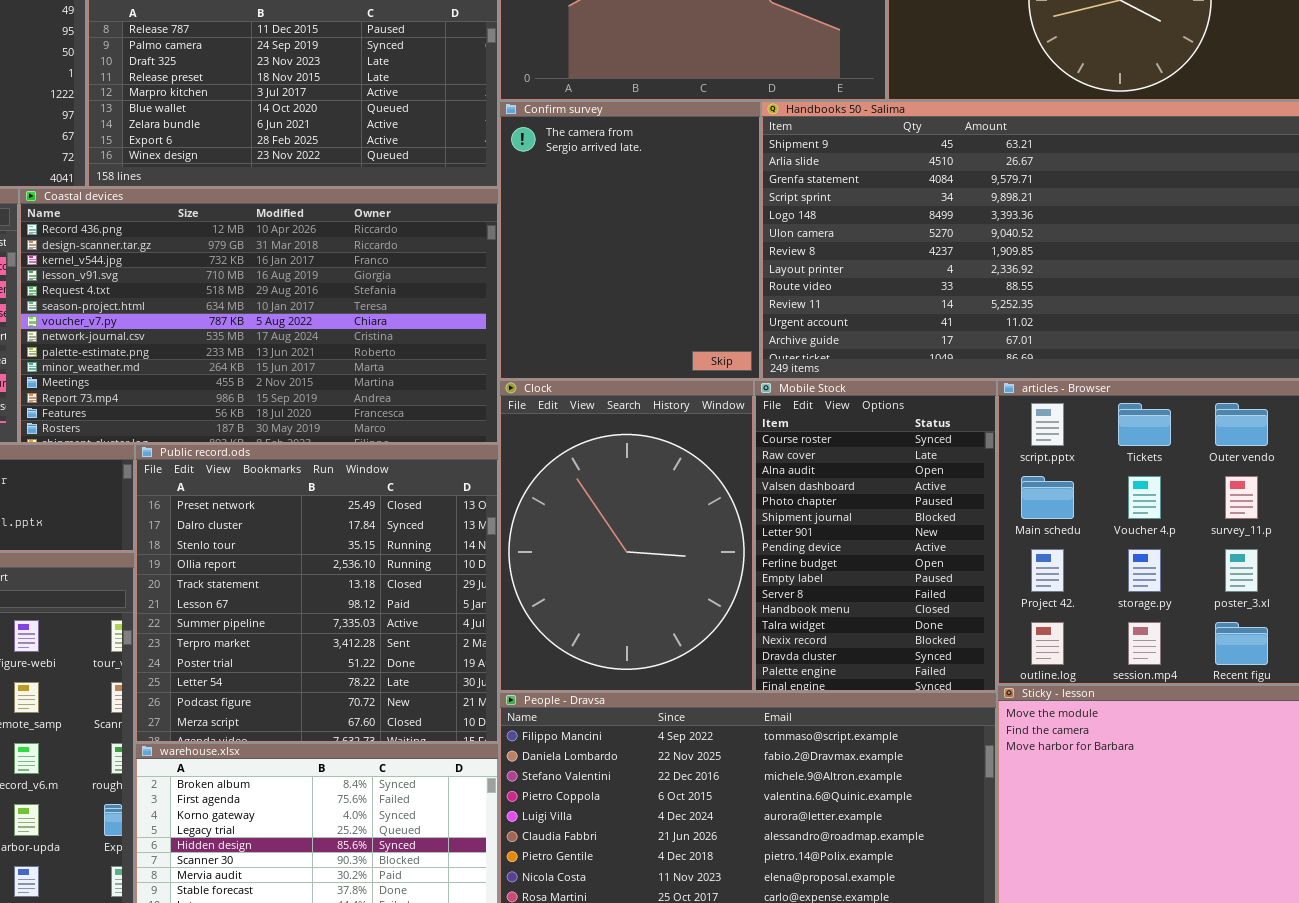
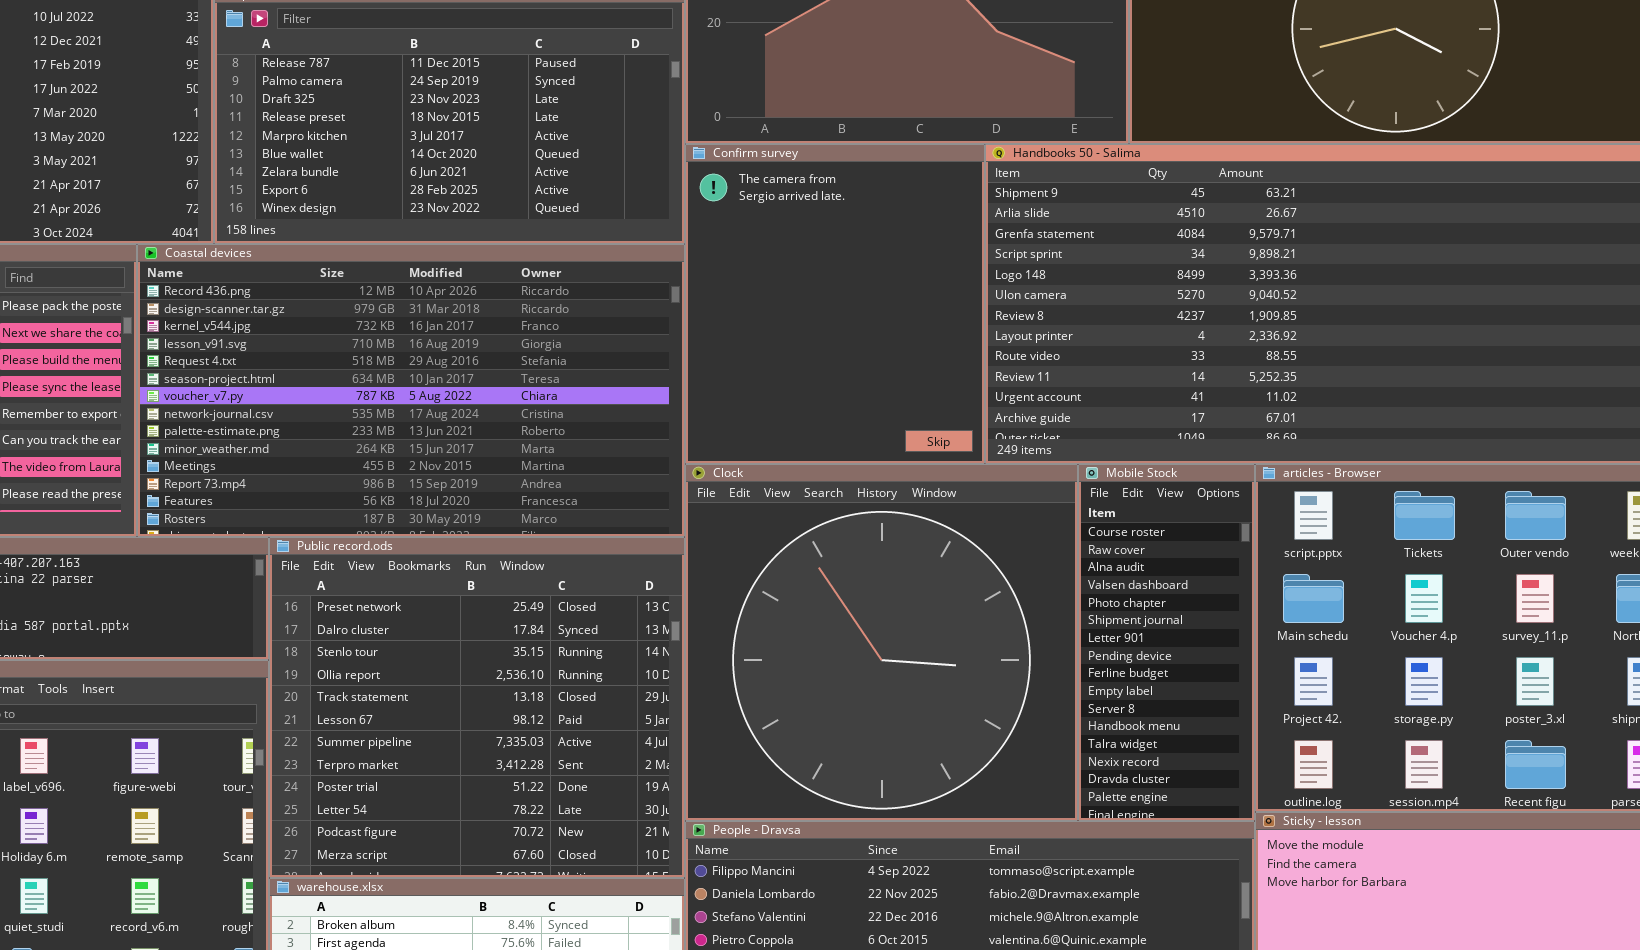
Clock: [499,380,754,692] -> [685,464,1078,821], resized
Mobile Stock: [754,380,997,692] -> [1078,464,1255,821], resized

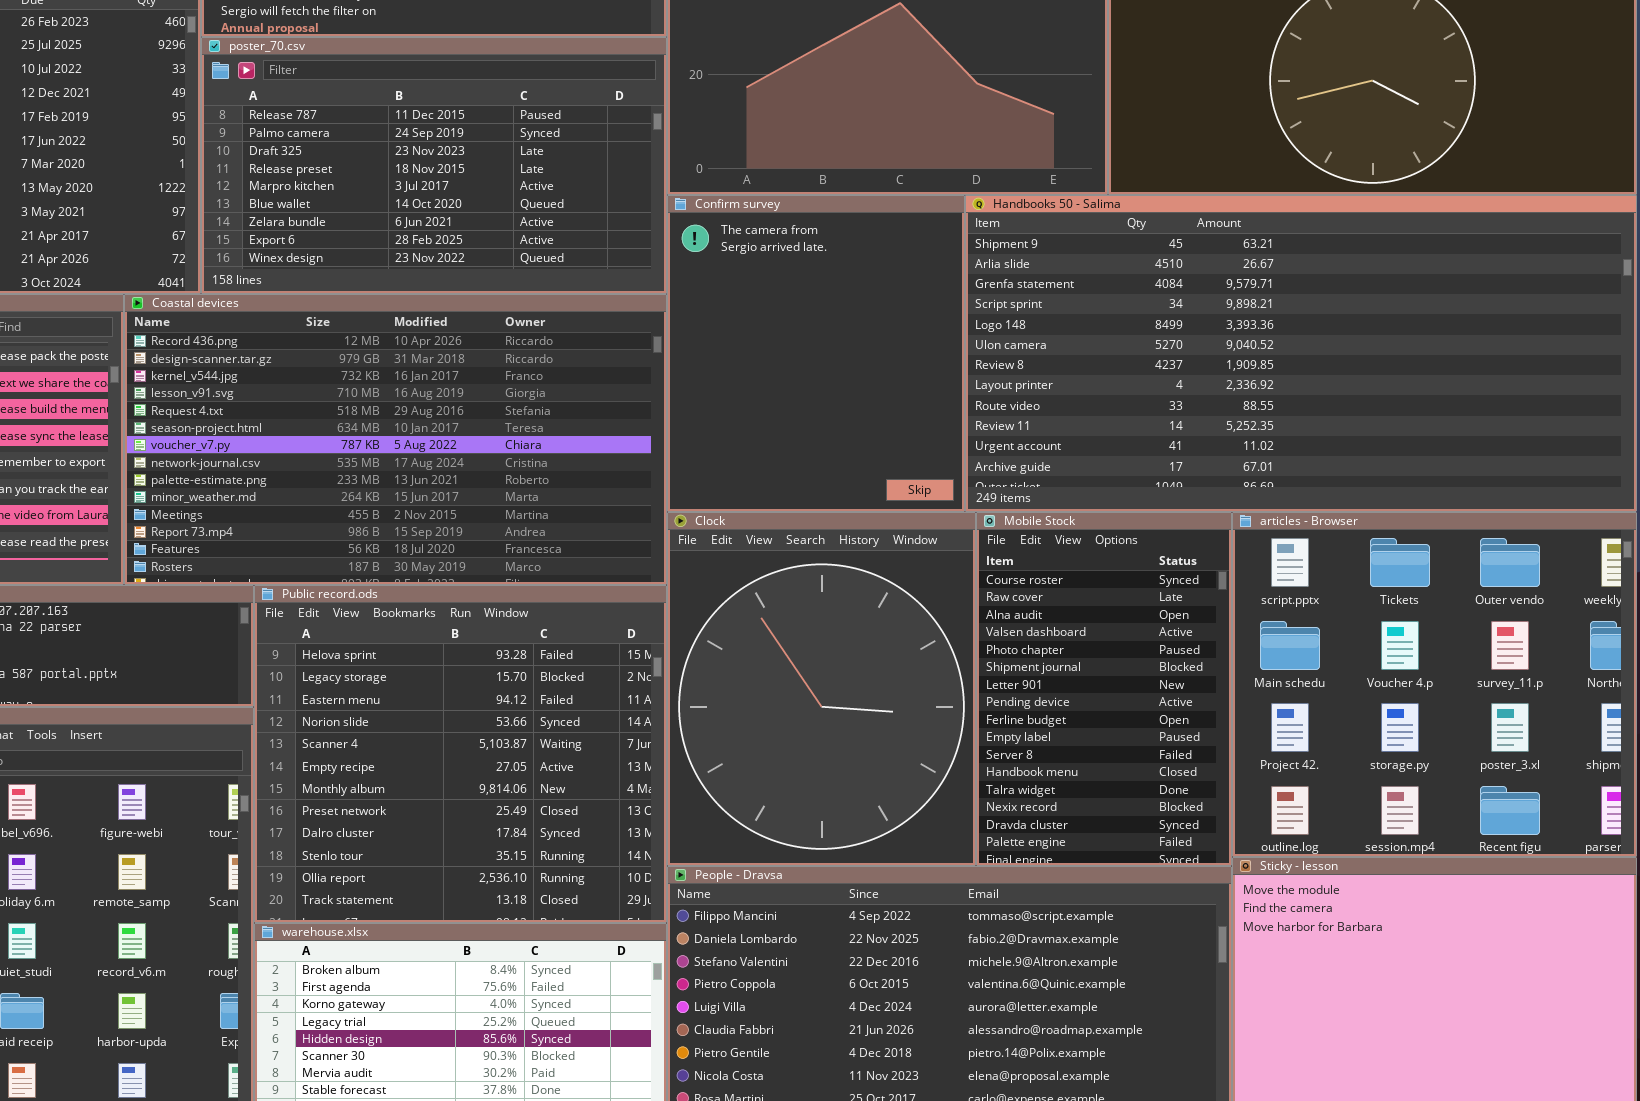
Clock: [685,464,1078,821] -> [667,512,976,866], resized
Mobile Stock: [1078,464,1255,821] -> [976,512,1232,866], resized
Public record.ods: [269,537,685,878] -> [254,585,667,923], scrolled up 7 rows

